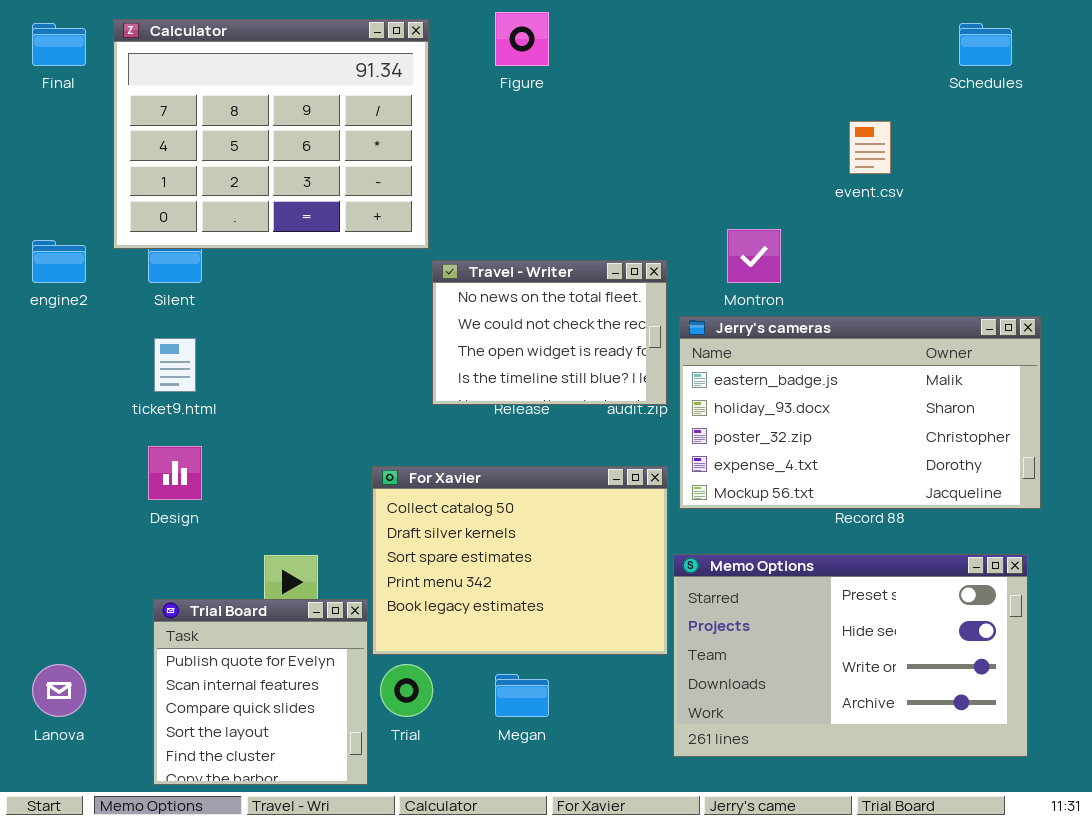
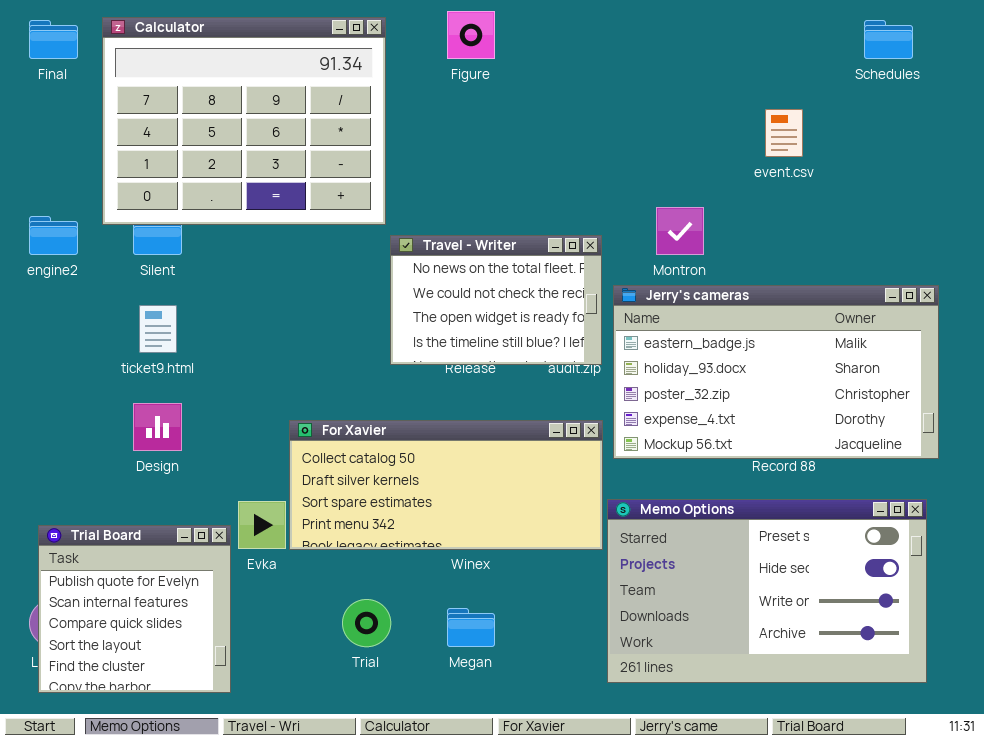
For Xavier: [372,466,668,655] -> [289,420,603,550], resized
Trial Board: [153,599,368,785] -> [38,525,231,693], moved

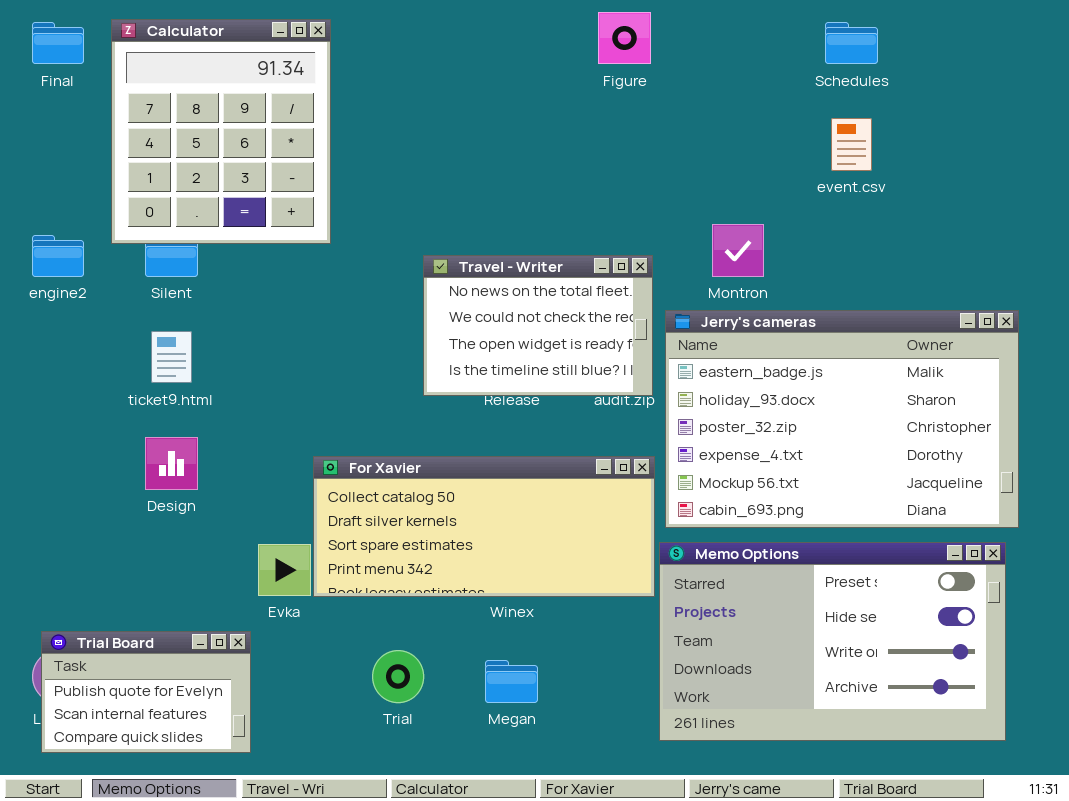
Figure: [447,11,495,59] -> [598,12,651,64], moved
Calculator: [102,17,386,225] -> [111,19,331,244], resized
Schedules: [864,20,913,59] -> [825,22,878,64], moved
Jerry's cameras: [613,285,939,459] -> [665,310,1019,528], resized
Trial Board: [38,525,231,693] -> [41,631,251,753], resized

